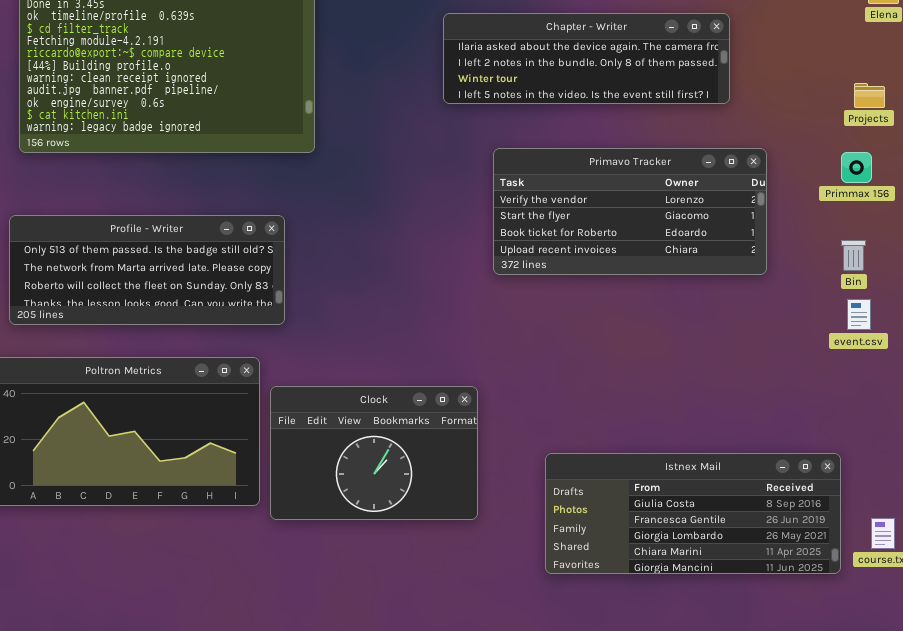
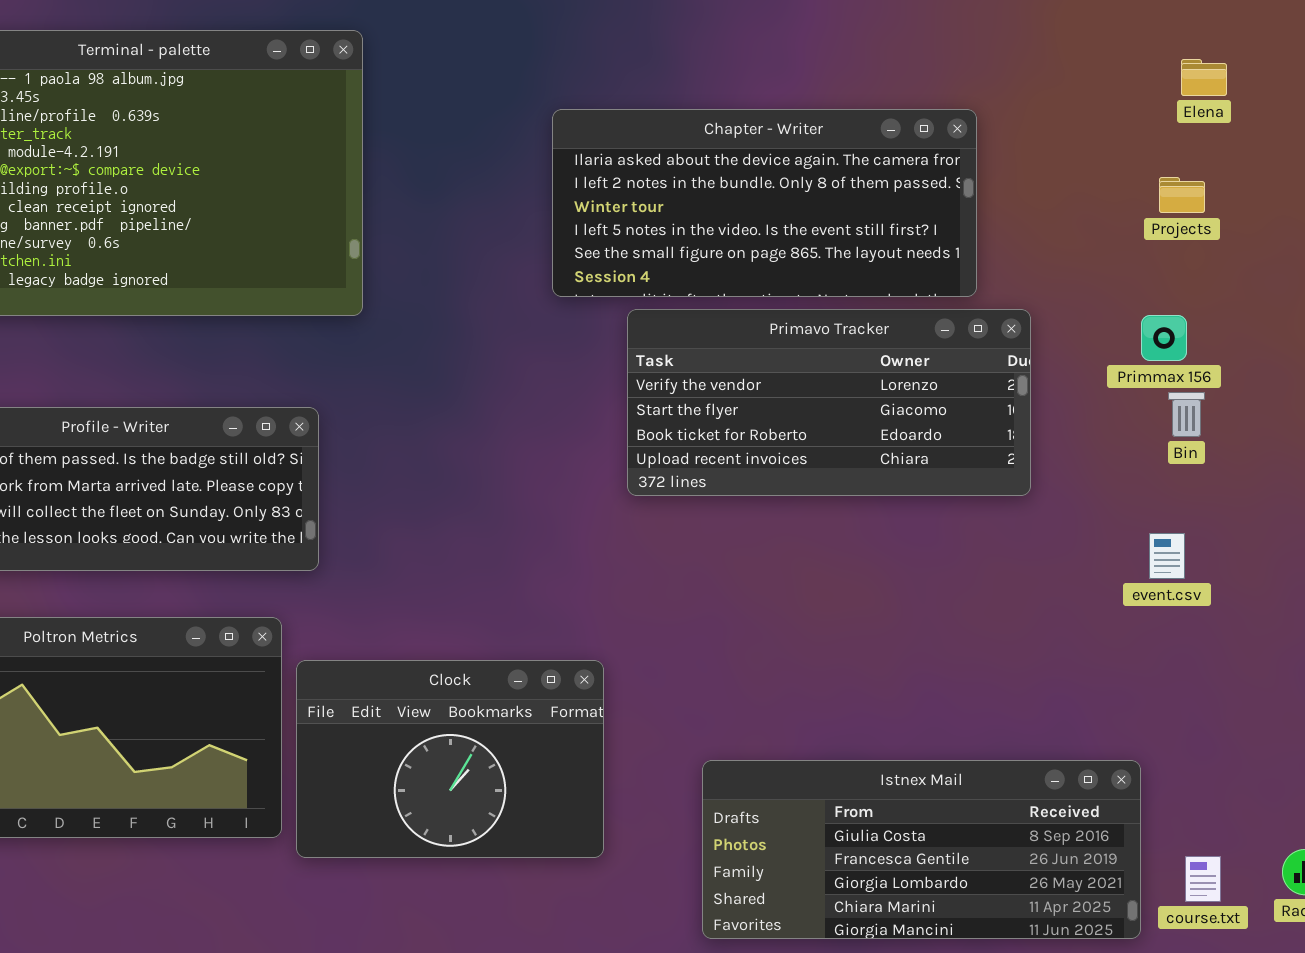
Chapter - Writer: [443,13,730,104] -> [552,109,977,297], resized
Projects: [854,83,885,108] -> [1159,177,1205,213], moved
Bin: [841,240,866,271] -> [1168,392,1205,437], moved

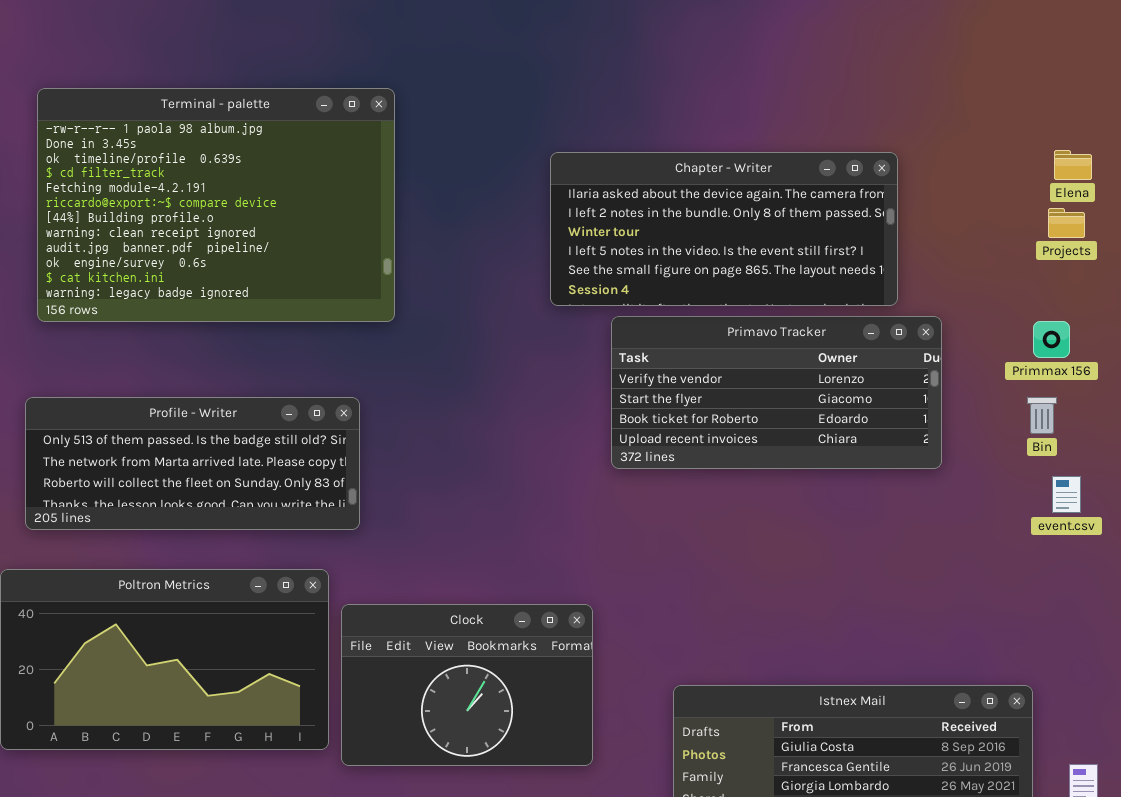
Elena: [1181,59,1227,96] -> [1054,150,1092,180], moved
Bin: [1168,392,1205,437] -> [1027,397,1057,434], moved
event.csv: [1149,533,1185,579] -> [1052,476,1081,513], moved

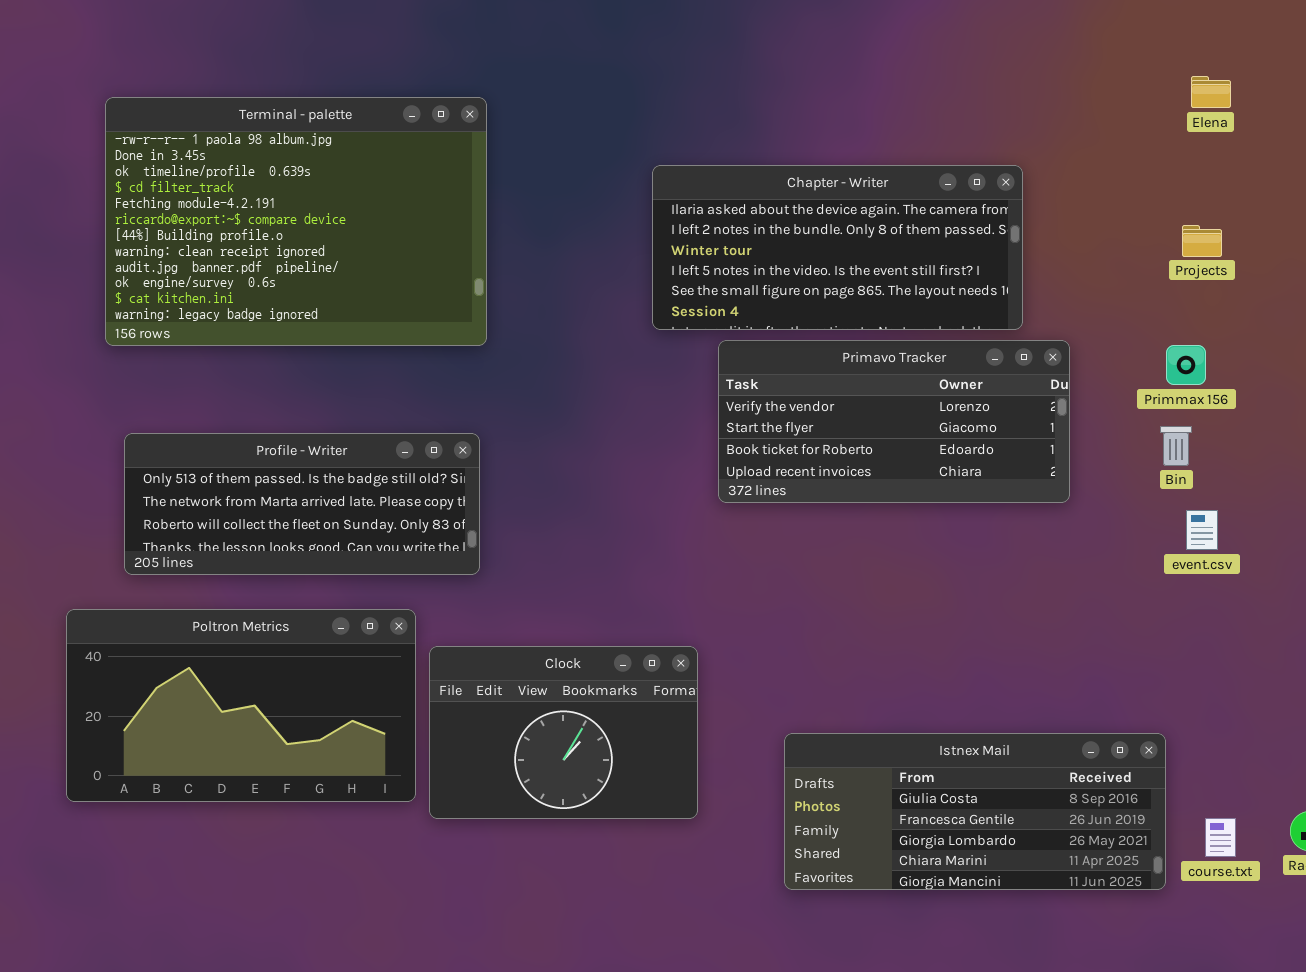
Elena: [1054,150,1092,180] -> [1191,76,1231,108], moved
Profile - Writer: [25,397,360,530] -> [124,433,480,575], moved

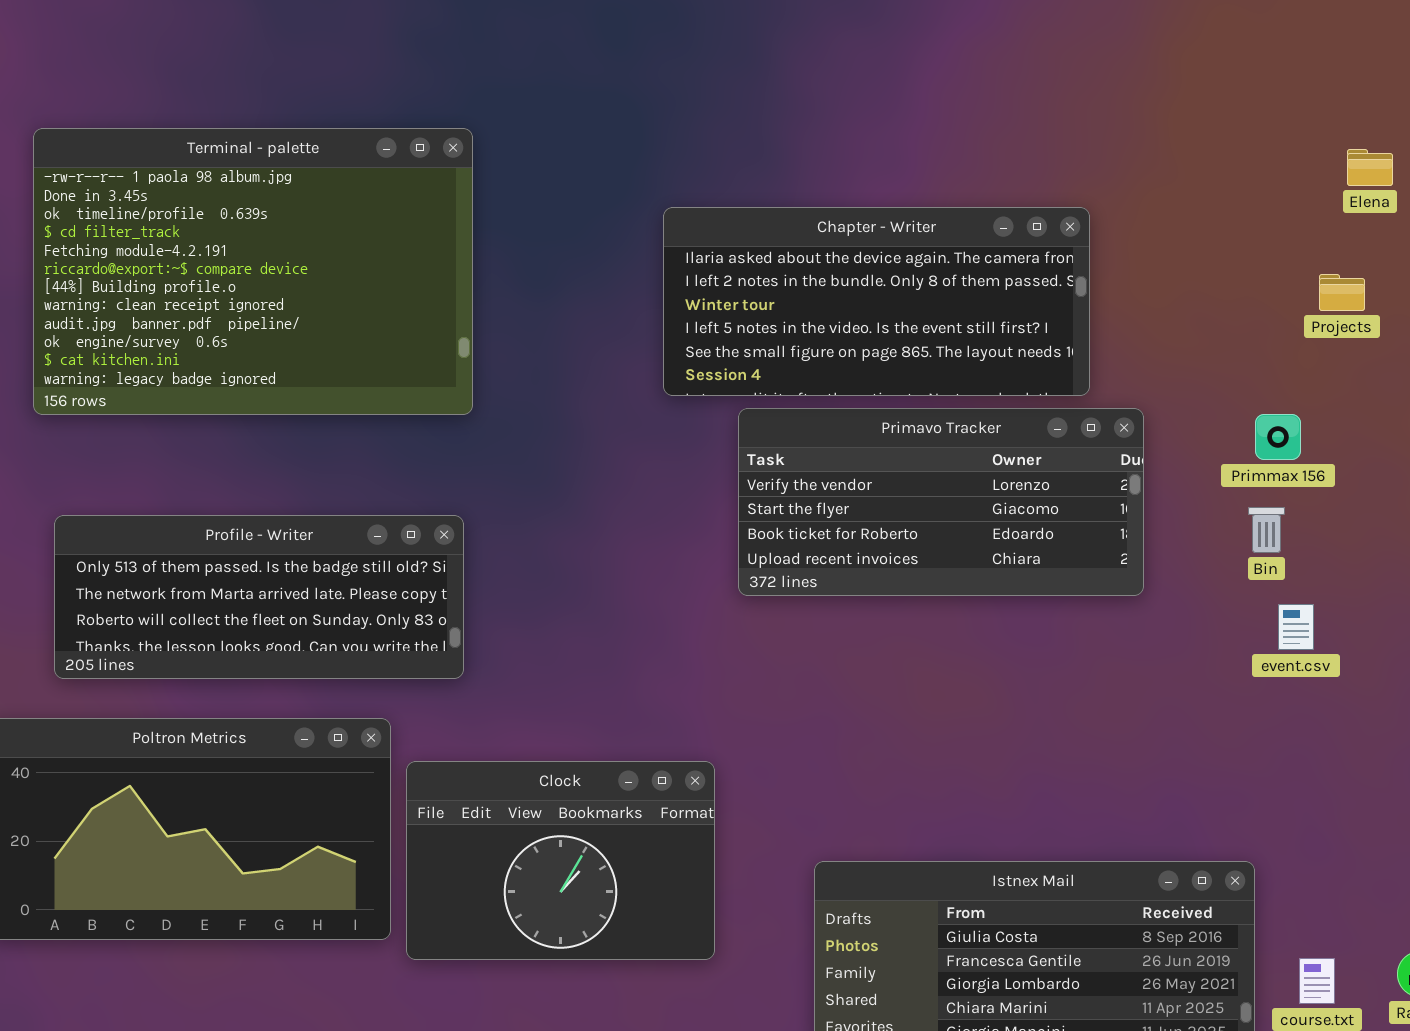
Elena: [1191,76,1231,108] -> [1347,149,1393,186], moved
Projects: [1182,225,1222,257] -> [1319,274,1365,311], moved

